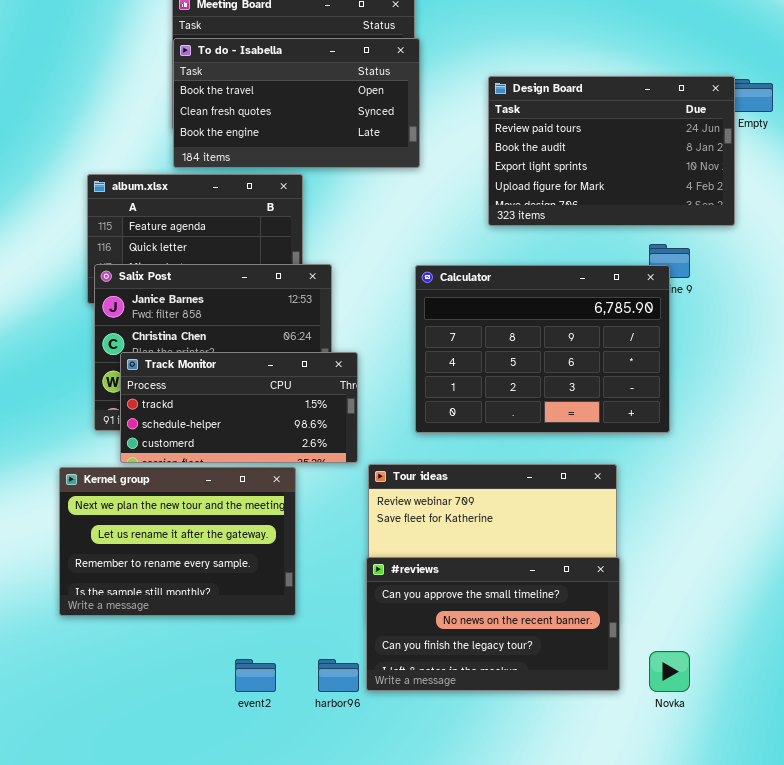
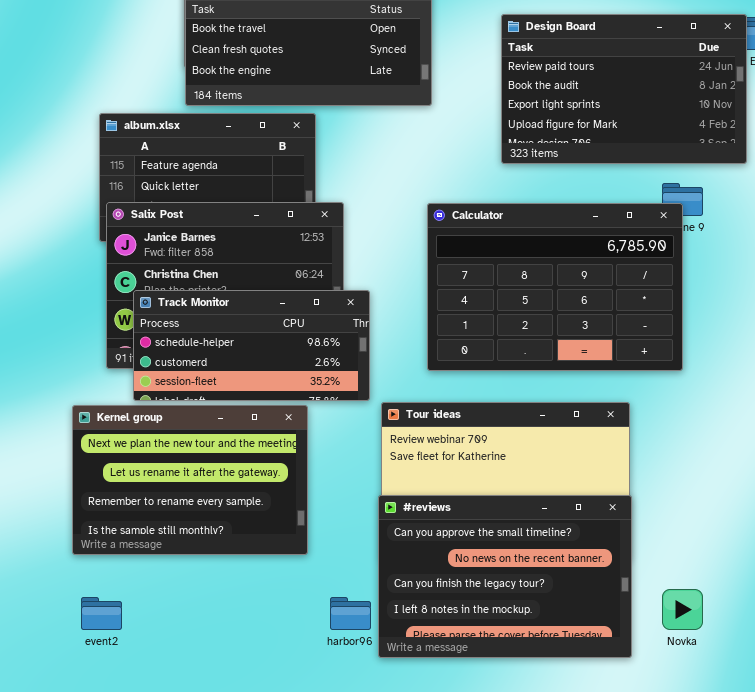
Track Monitor: [120,352,358,463] -> [133,290,370,401], scrolled down 1 row
#reviews: [366,557,620,691] -> [378,495,632,658], resized
event2: [235,659,276,692] -> [81,597,122,630], moved

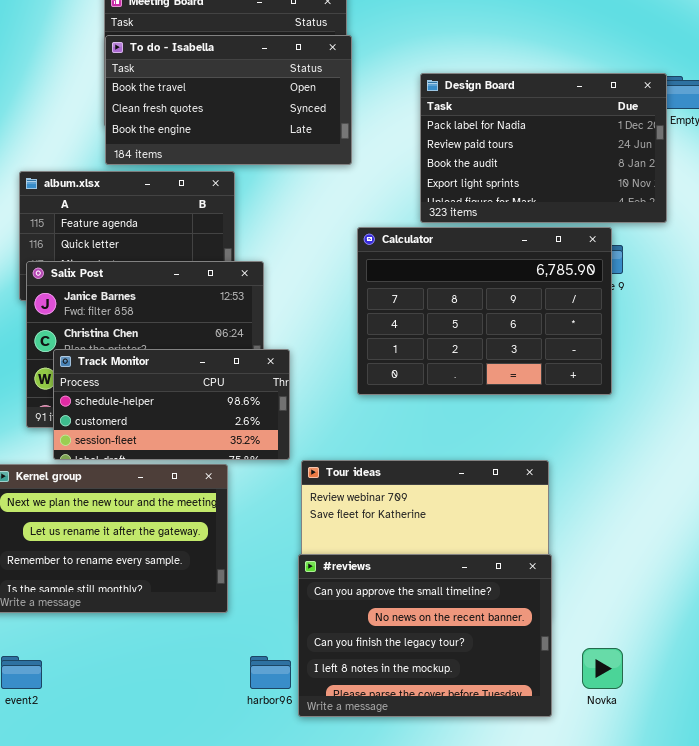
Design Board: [501,14,747,164] -> [420,73,667,223], scrolled up 1 row
Calculator: [427,203,683,371] -> [357,227,612,395], moved

